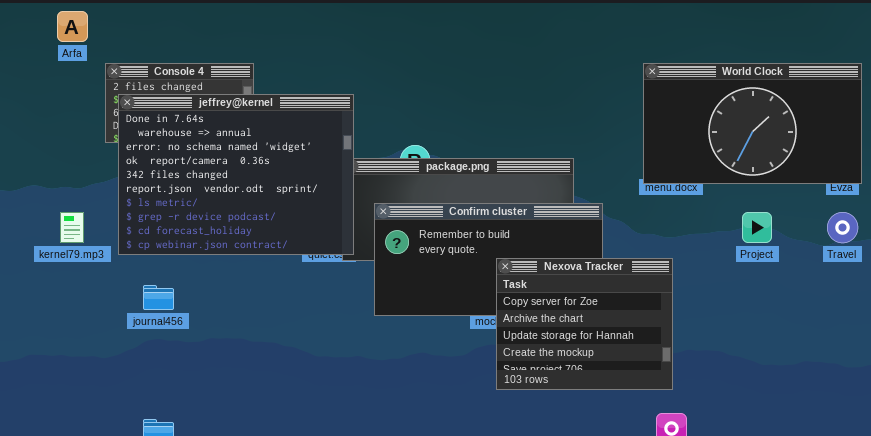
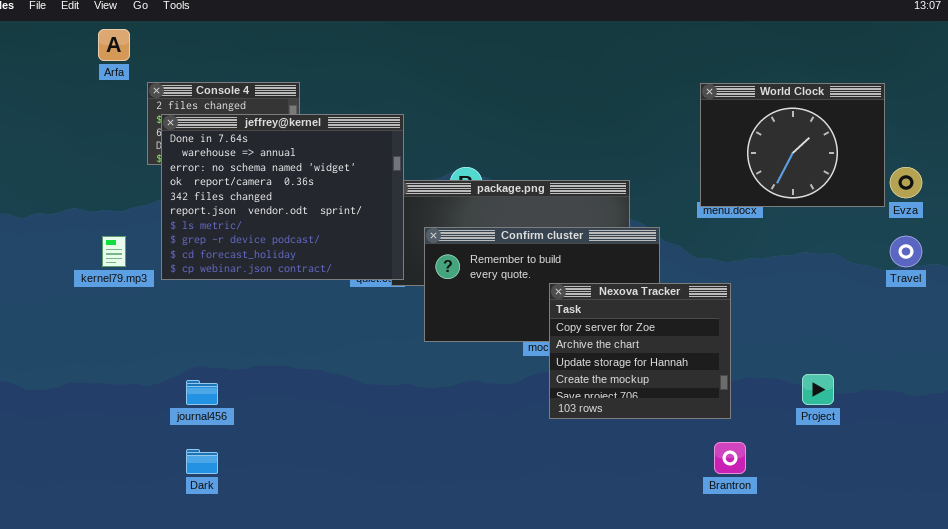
World Clock: [643,63,862,184] -> [700,83,885,207], resized
Project: [742,212,772,243] -> [802,374,834,405], moved
journal456: [143,285,174,310] -> [186,380,218,405], moved

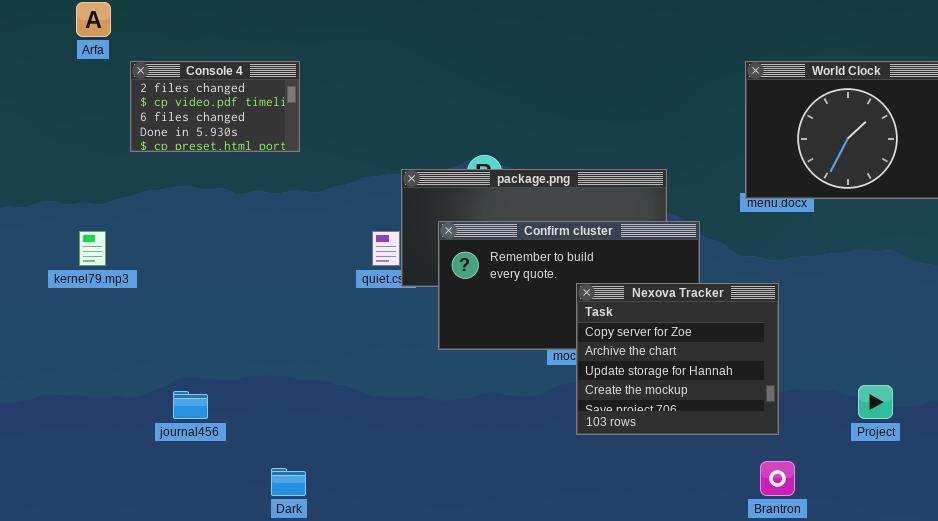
jeffrey@kernel: [161,114,404,280] -> none, closed
Dark: [186,449,218,474] -> [271,468,306,496], moved

